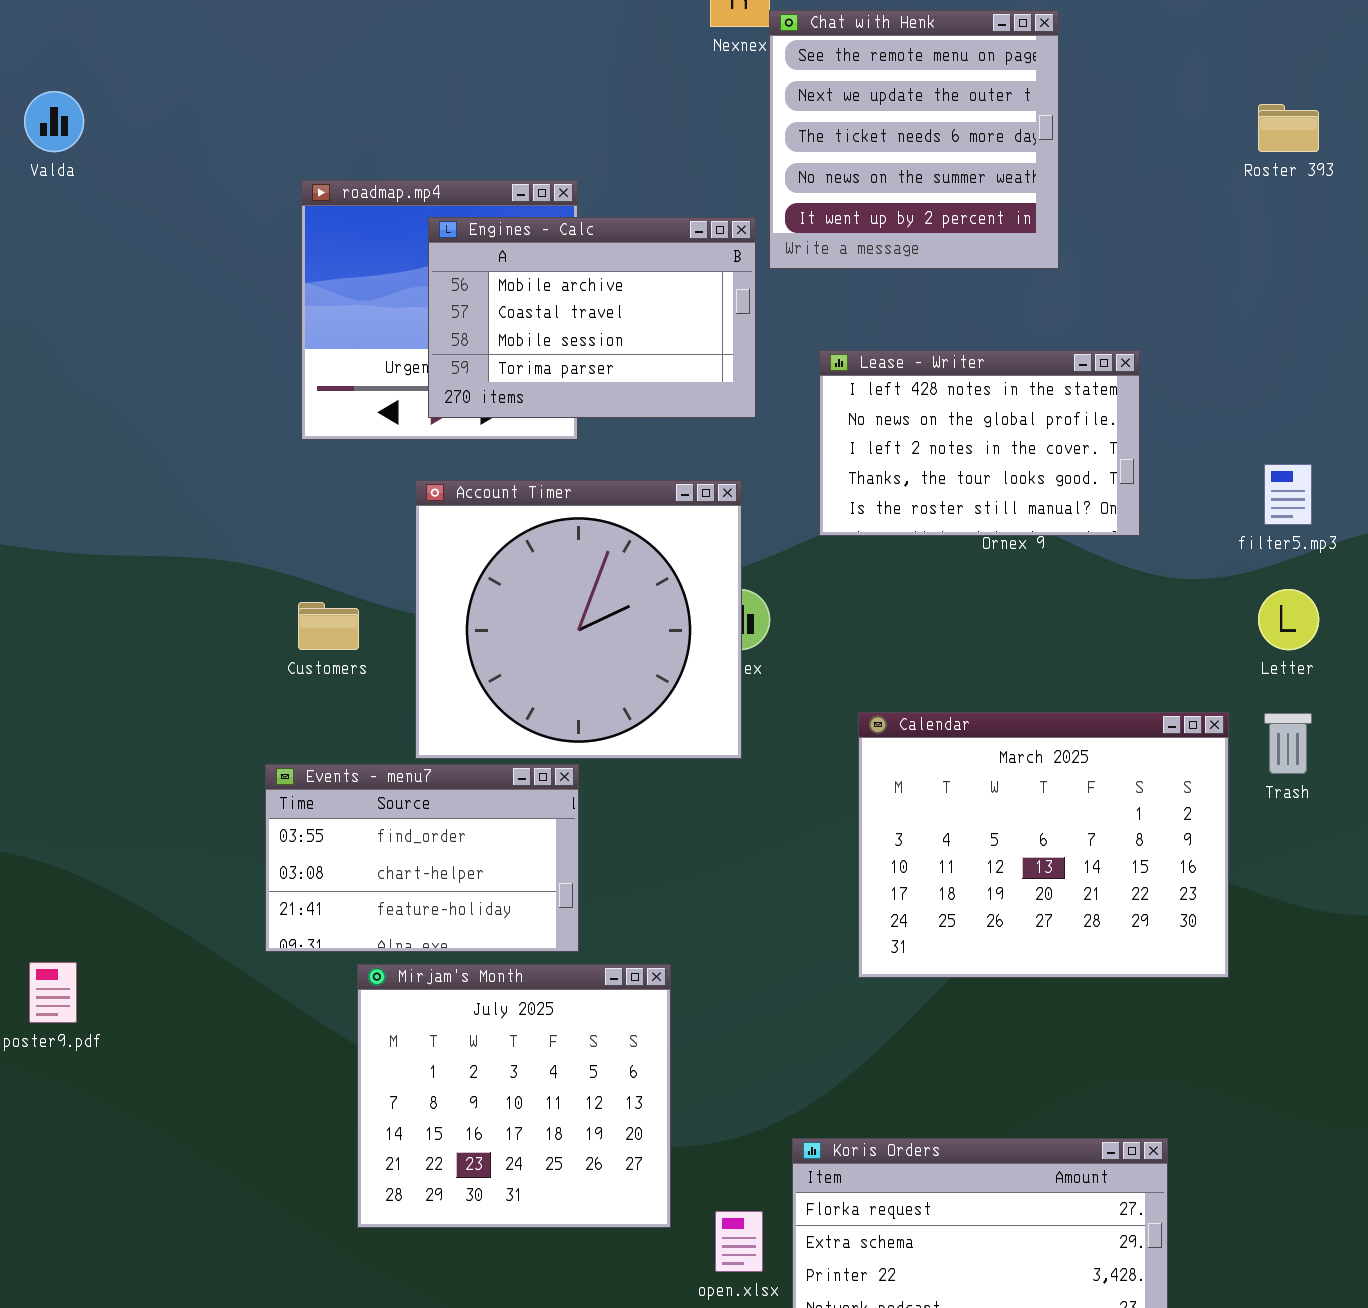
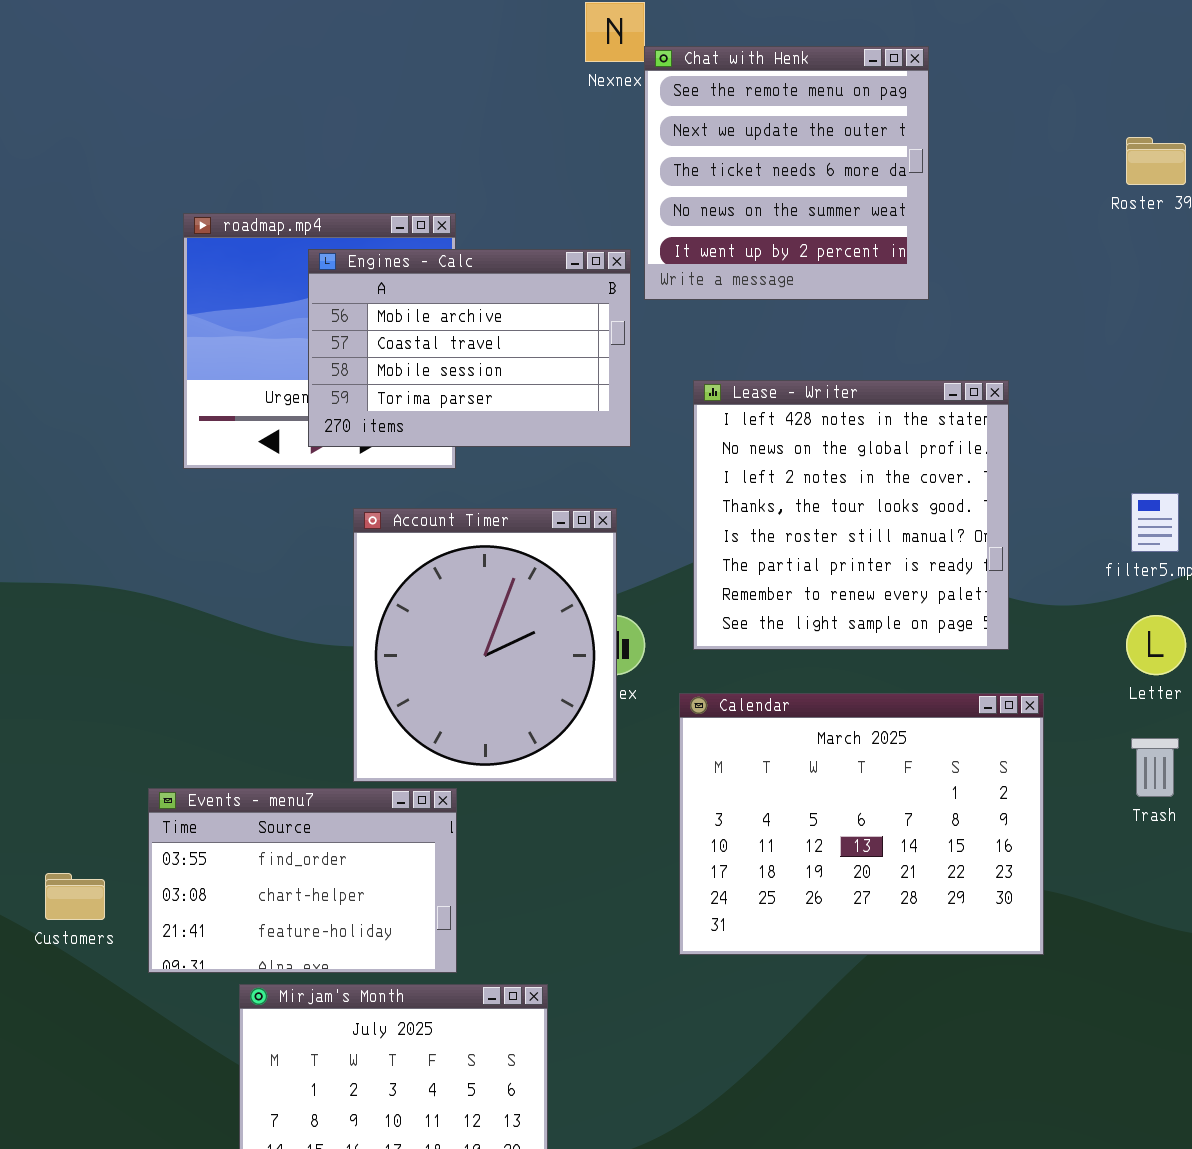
Lease - Writer: [819,350,1140,536] -> [693,380,1009,650], resized
Account Timer: [415,480,742,759] -> [353,508,617,782], resized
Customers: [298,602,359,650] -> [45,873,105,920], moved
Calendar: [858,712,1229,978] -> [679,693,1044,955], moved

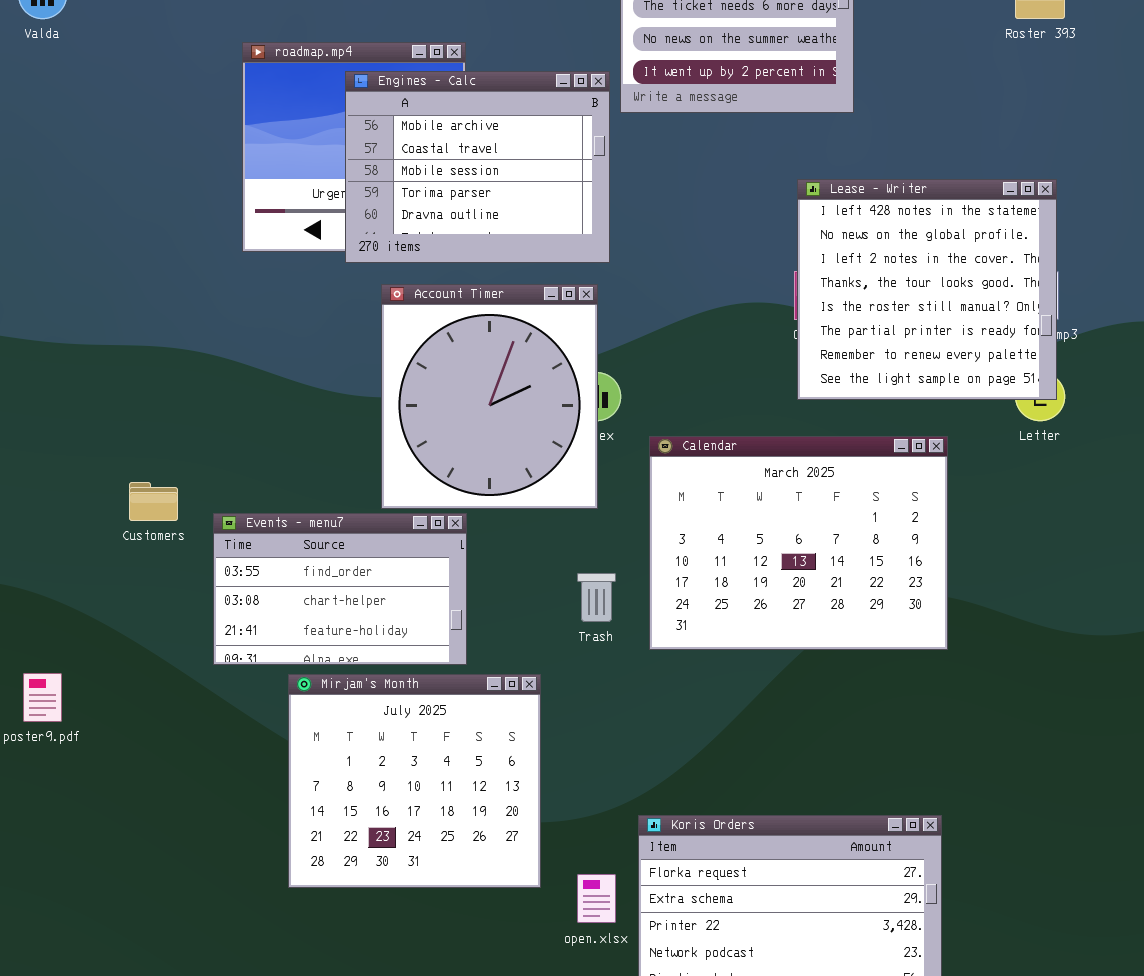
Engines - Calc: [308,249,631,447] -> [345,71,610,263], resized
Lease - Writer: [693,380,1009,650] -> [797,179,1057,400], moved
Trash: [1131,738,1179,797] -> [577,573,616,622], moved
Customers: [45,873,105,920] -> [129,482,178,521], moved

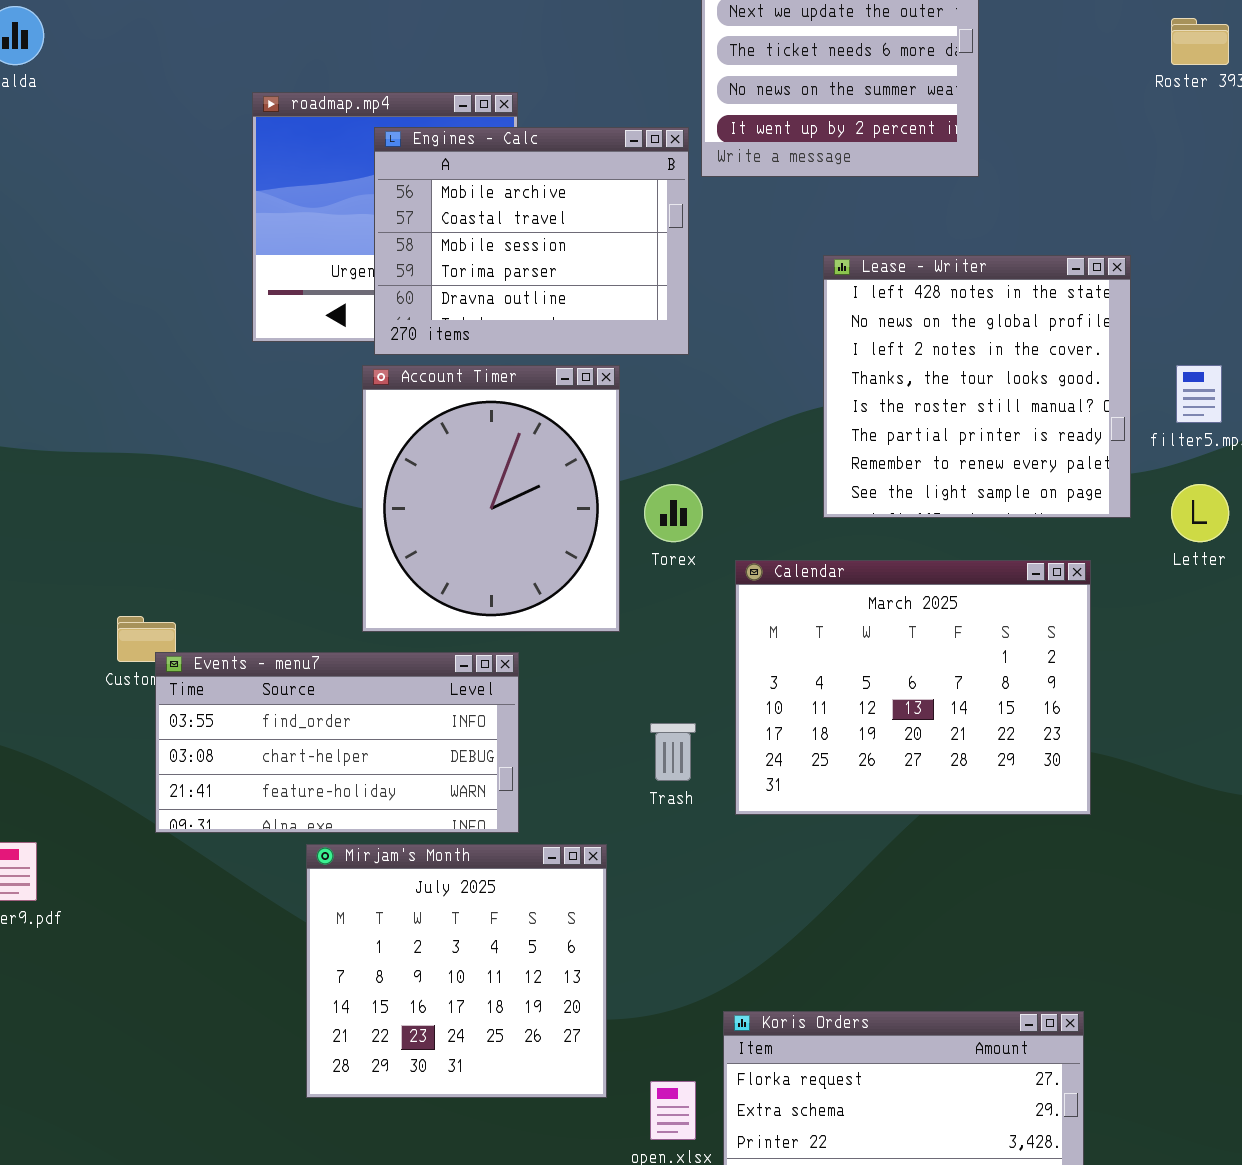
Lease - Writer: [797,179,1057,400] -> [823,255,1131,518], moved
Account Timer: [381,284,598,509] -> [362,365,620,632], moved
Events - menu7: [213,513,467,665] -> [155,652,519,833], resized

